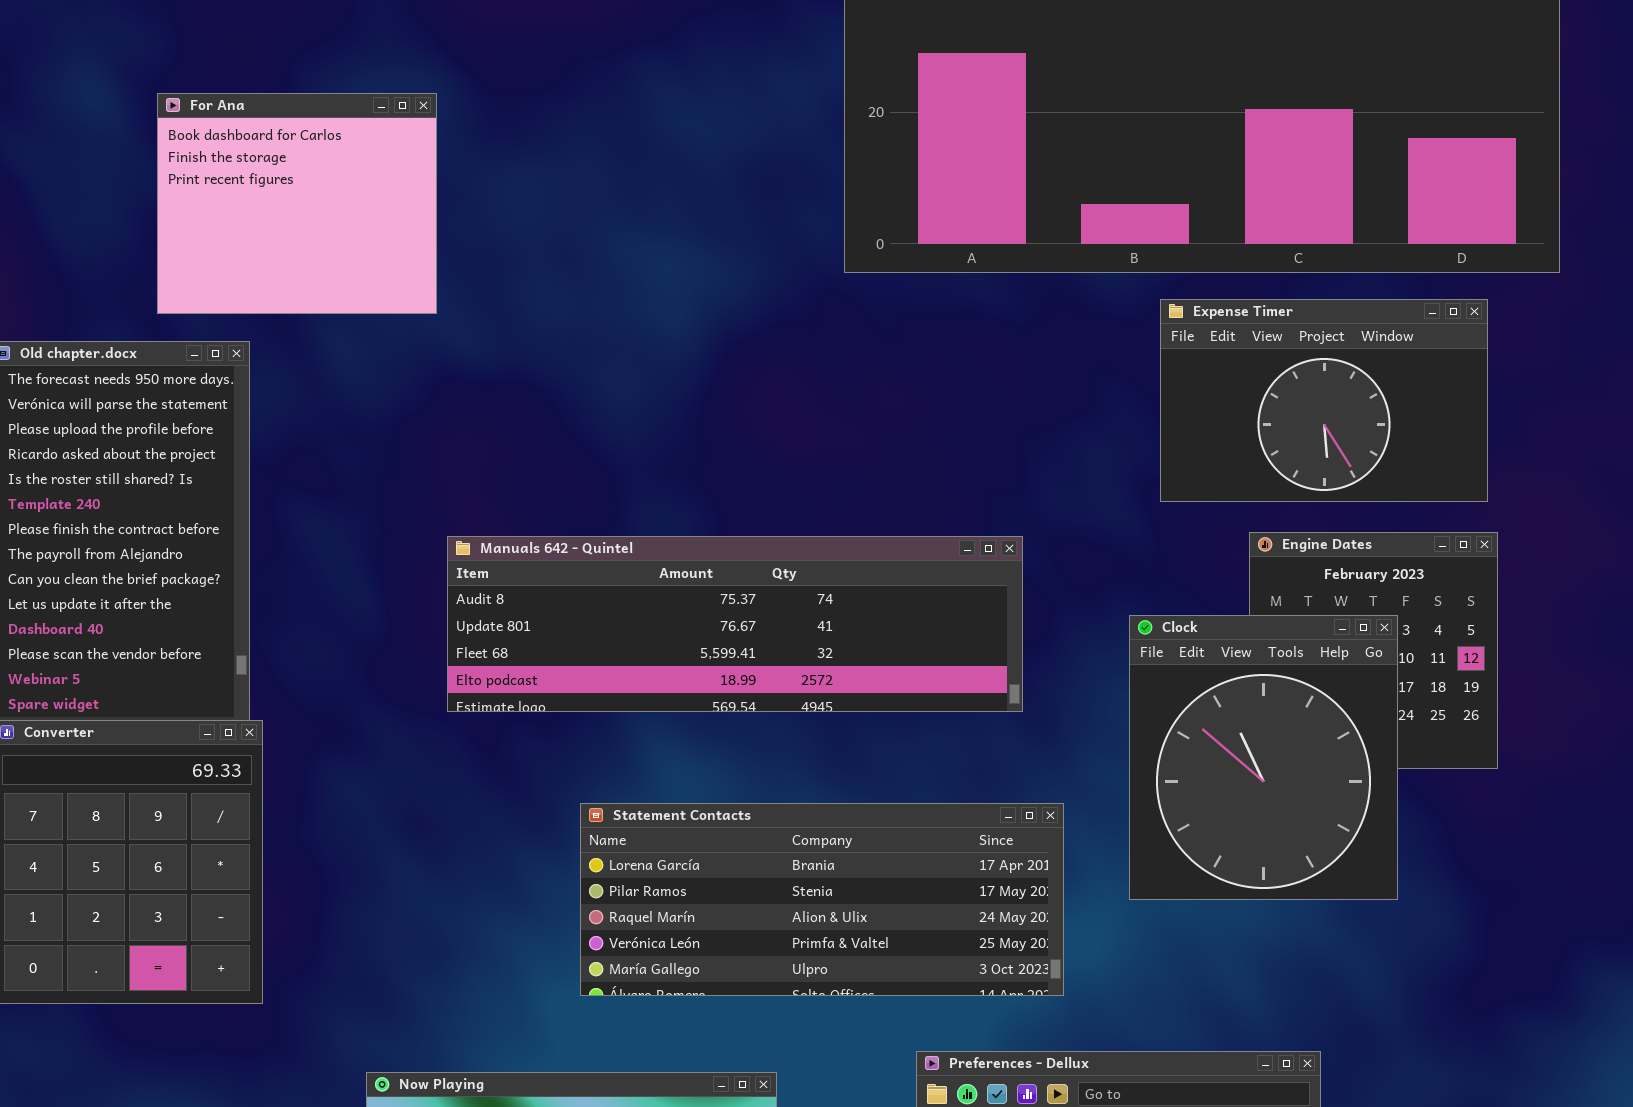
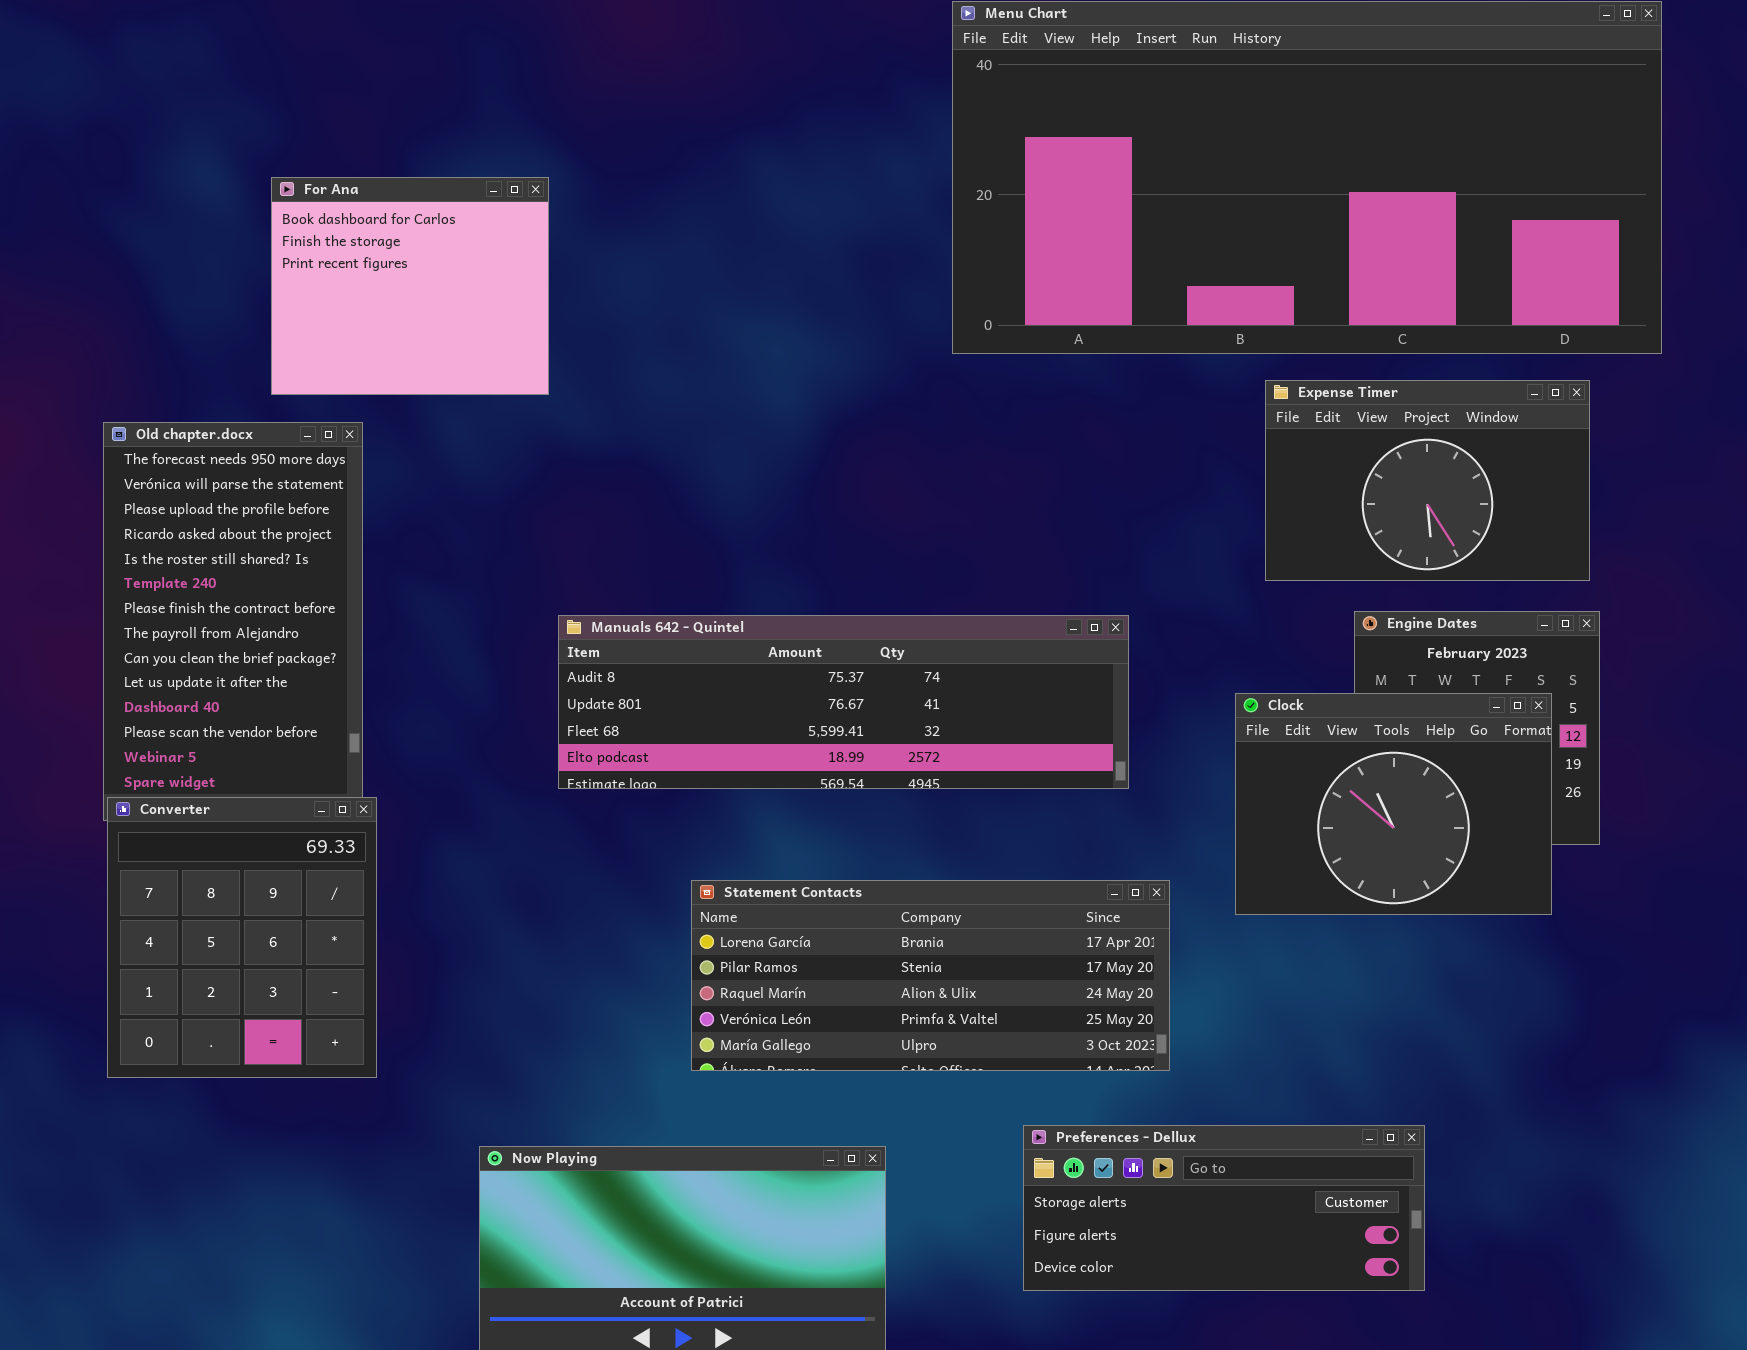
Clock: [1129,615,1398,900] -> [1235,693,1552,915], resized

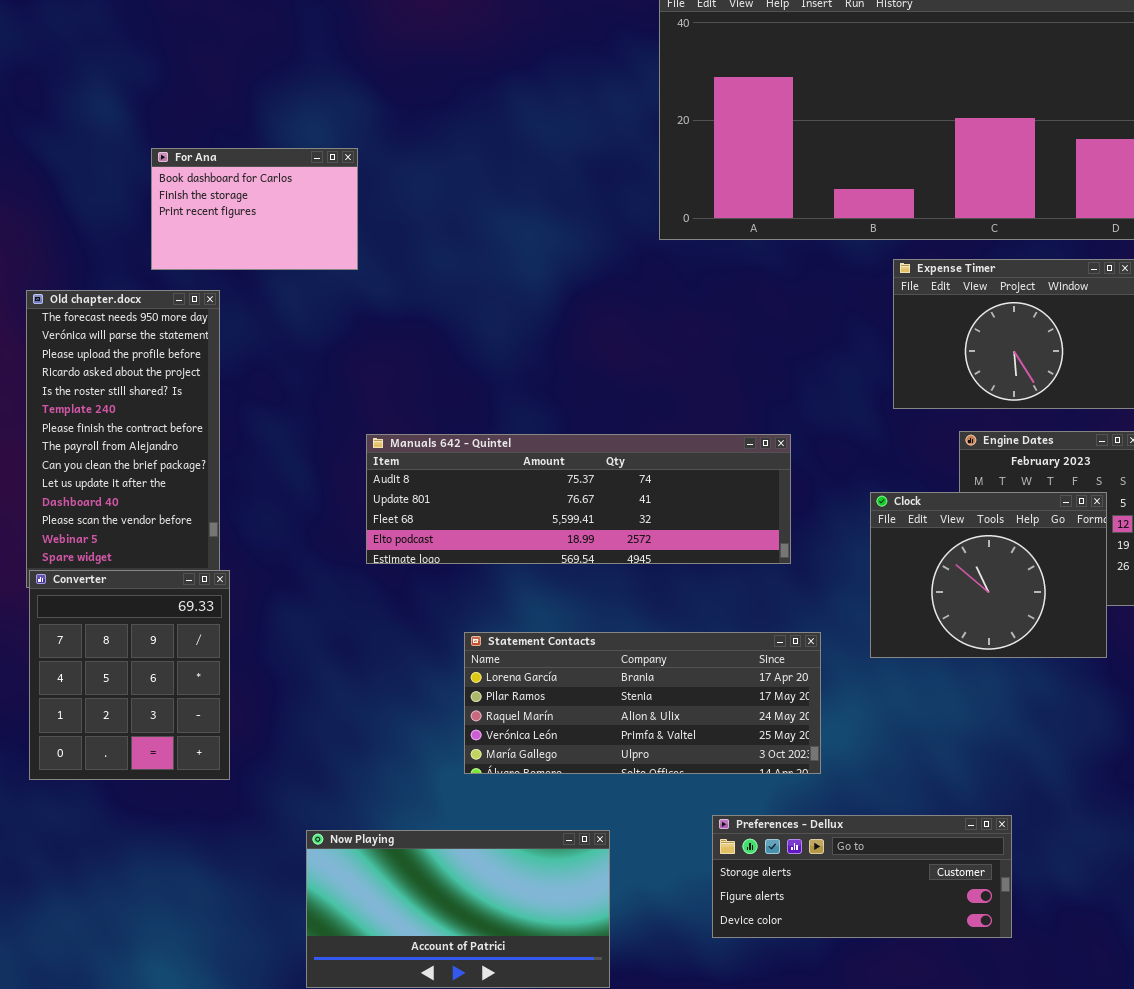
For Ana: [271,177,549,395] -> [151,148,358,270], resized

